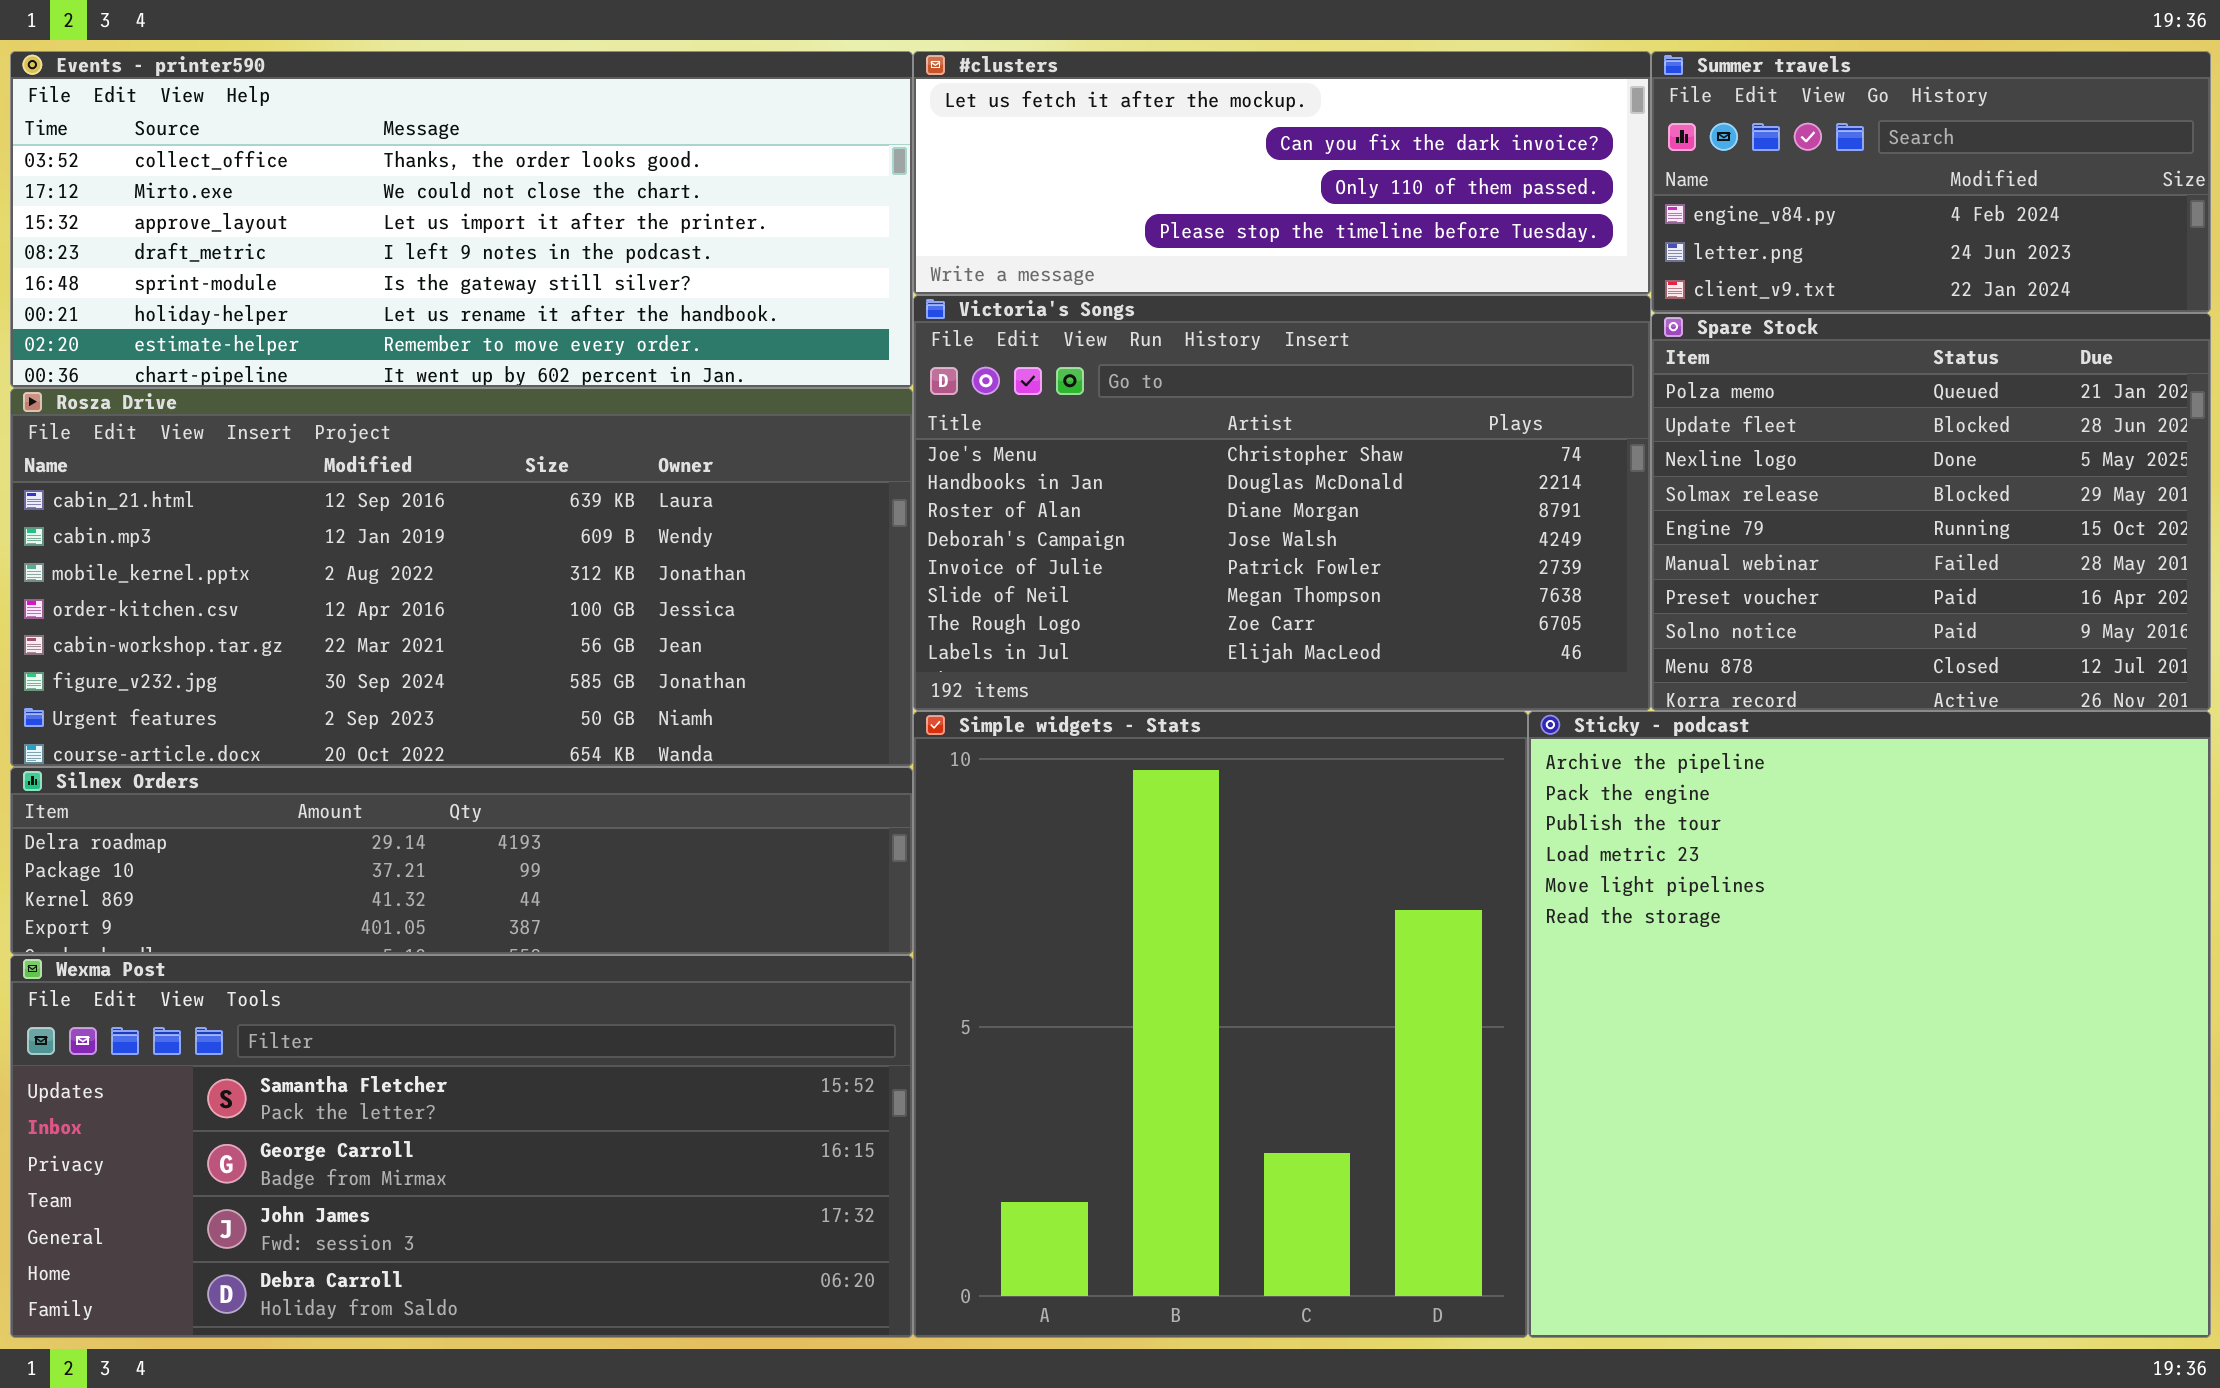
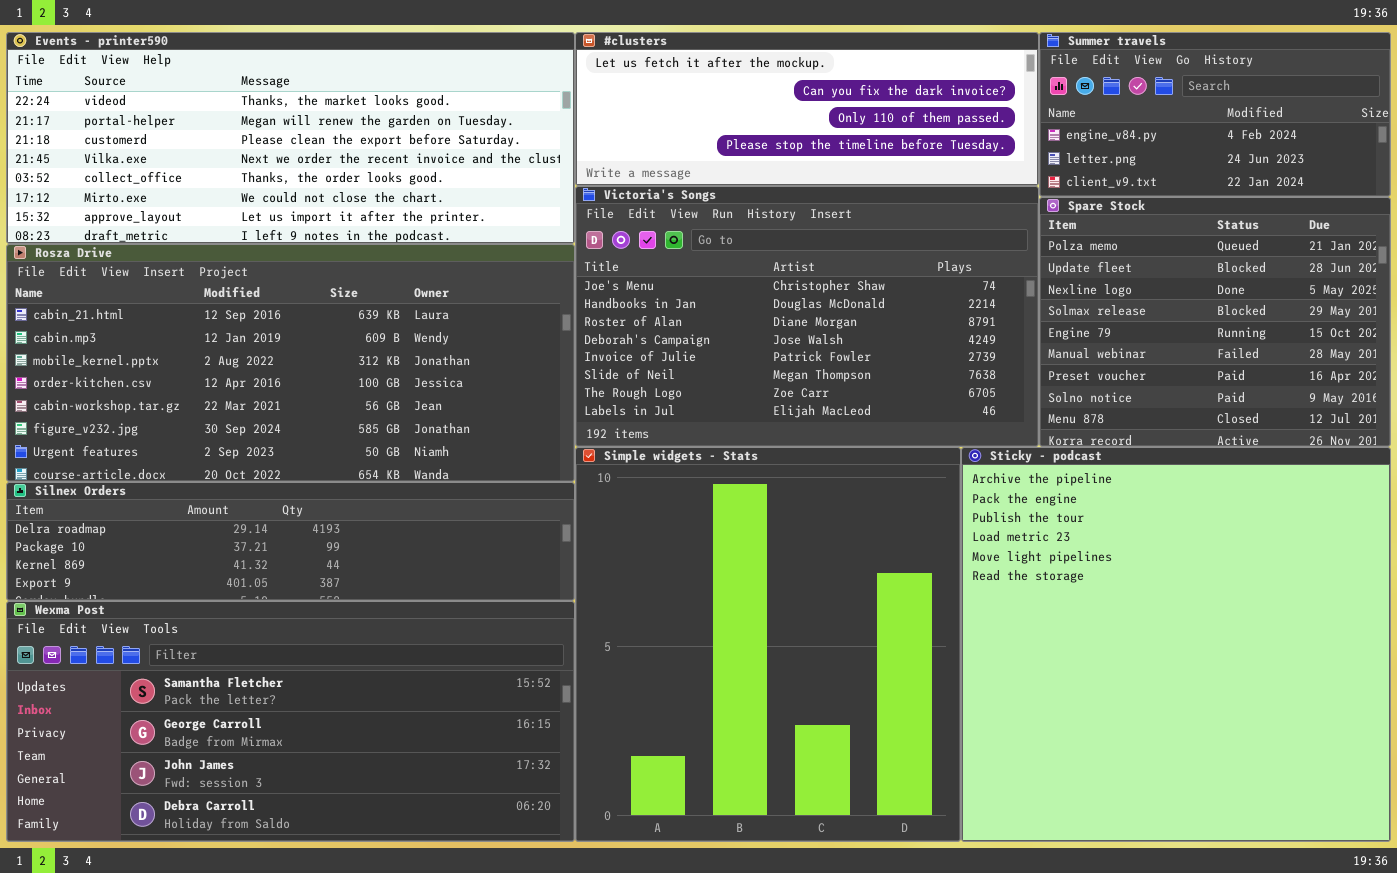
Events - printer590: [10,51,913,388] -> [6,32,575,244], scrolled up 4 rows

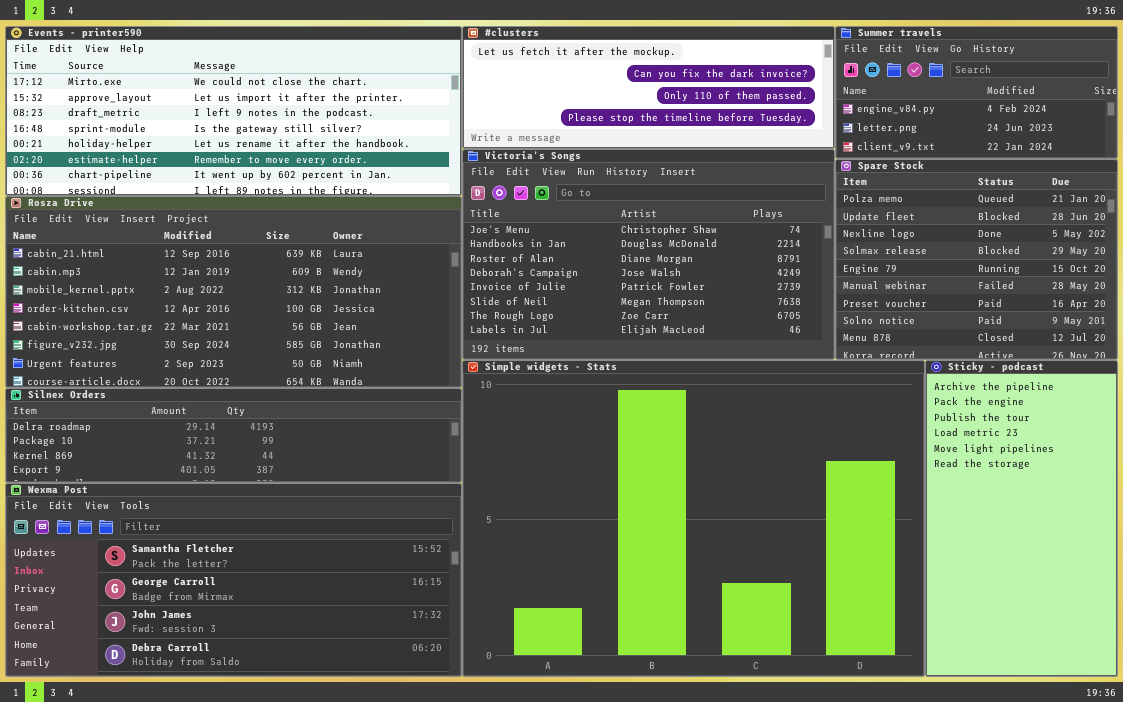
Events - printer590: [6,32,575,244] -> [5,26,462,196], scrolled down 5 rows
Simple widgets - Stats: [575,447,961,842] -> [462,360,925,677], resized
Sticky - podcast: [961,447,1391,842] -> [925,360,1118,677], resized

